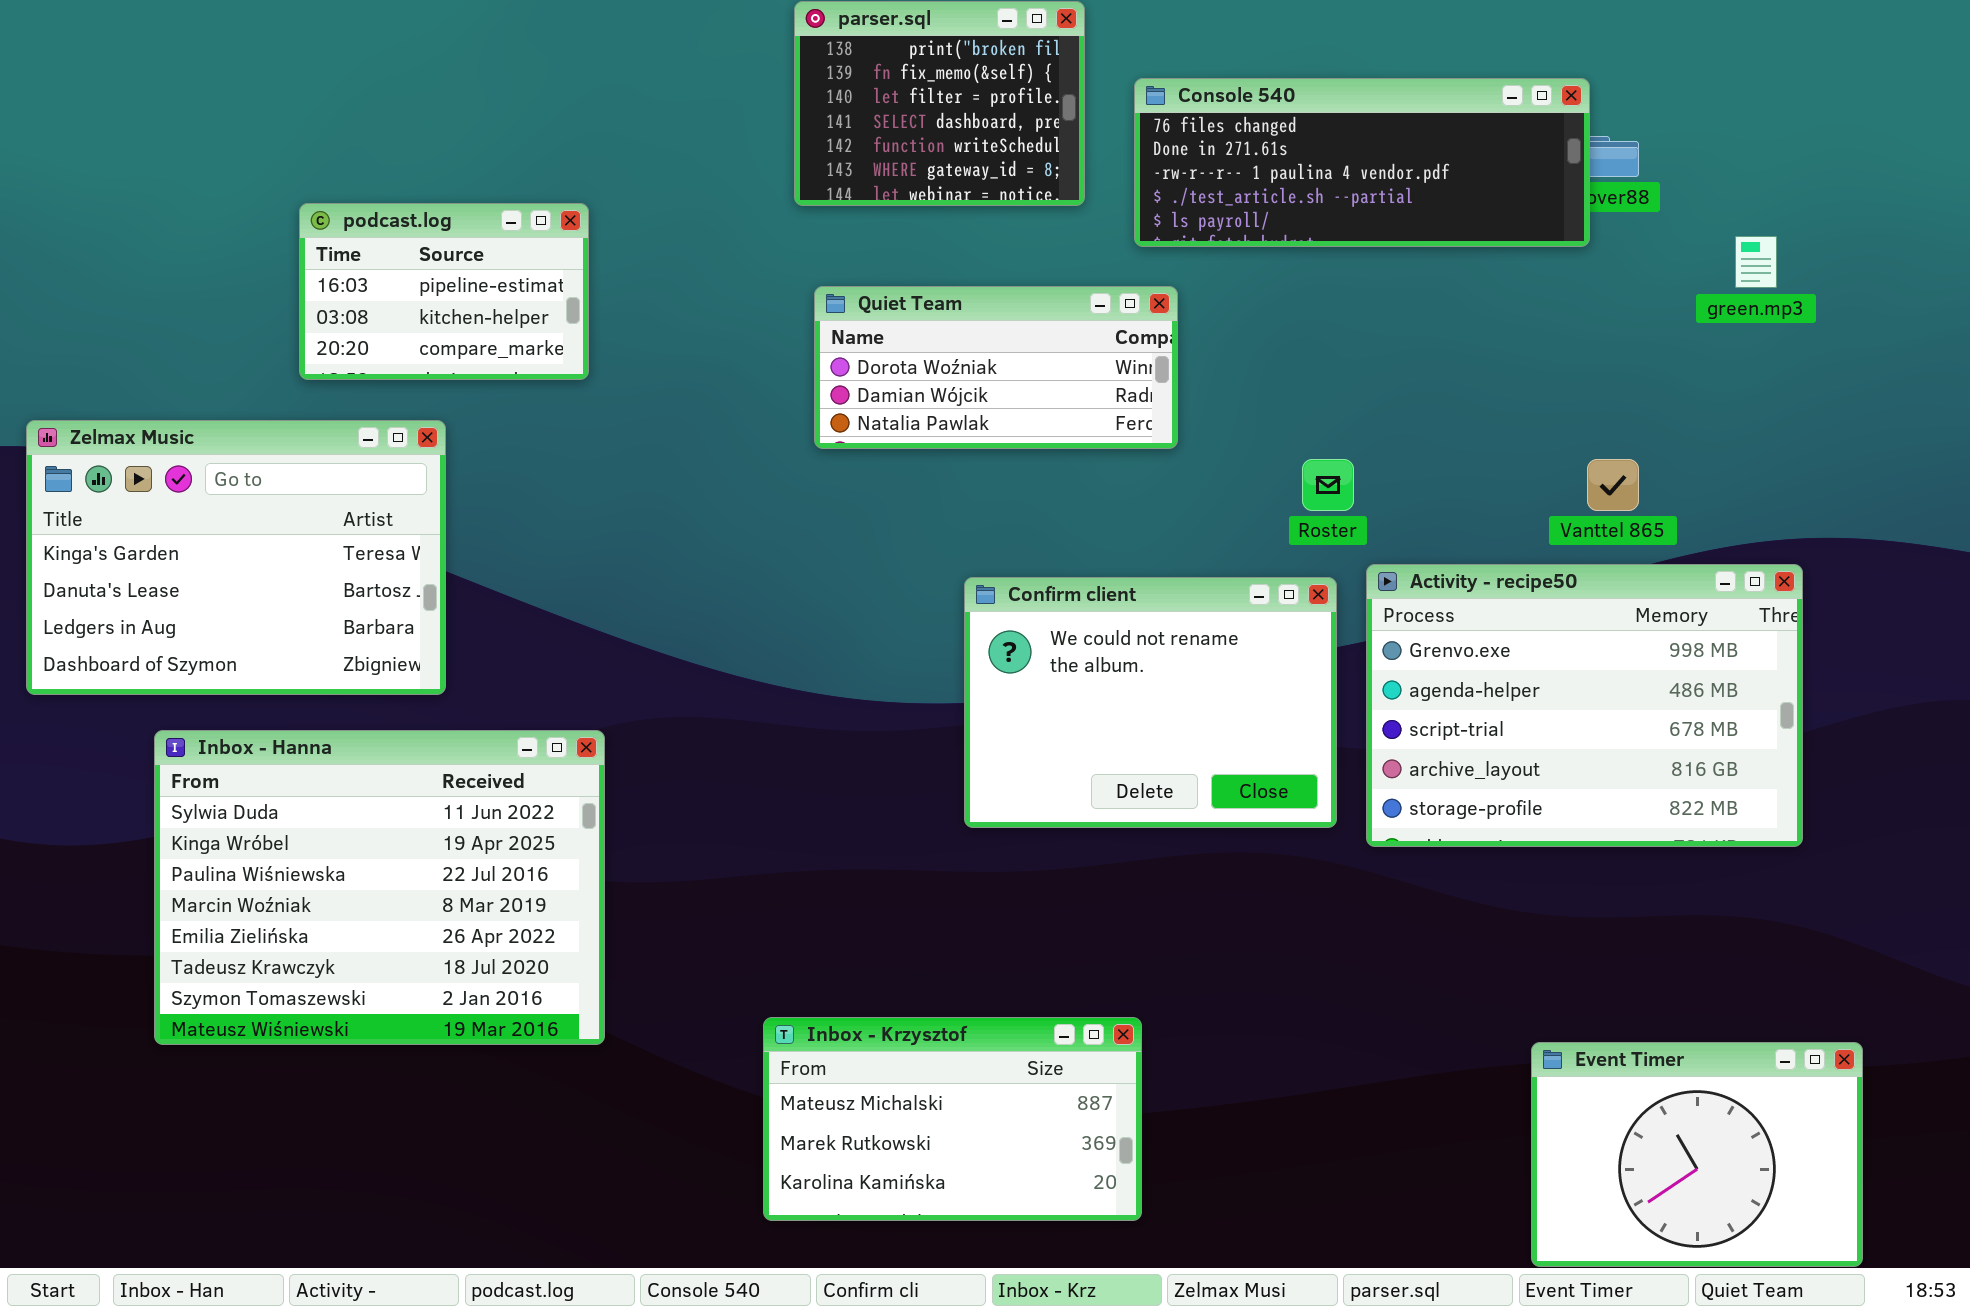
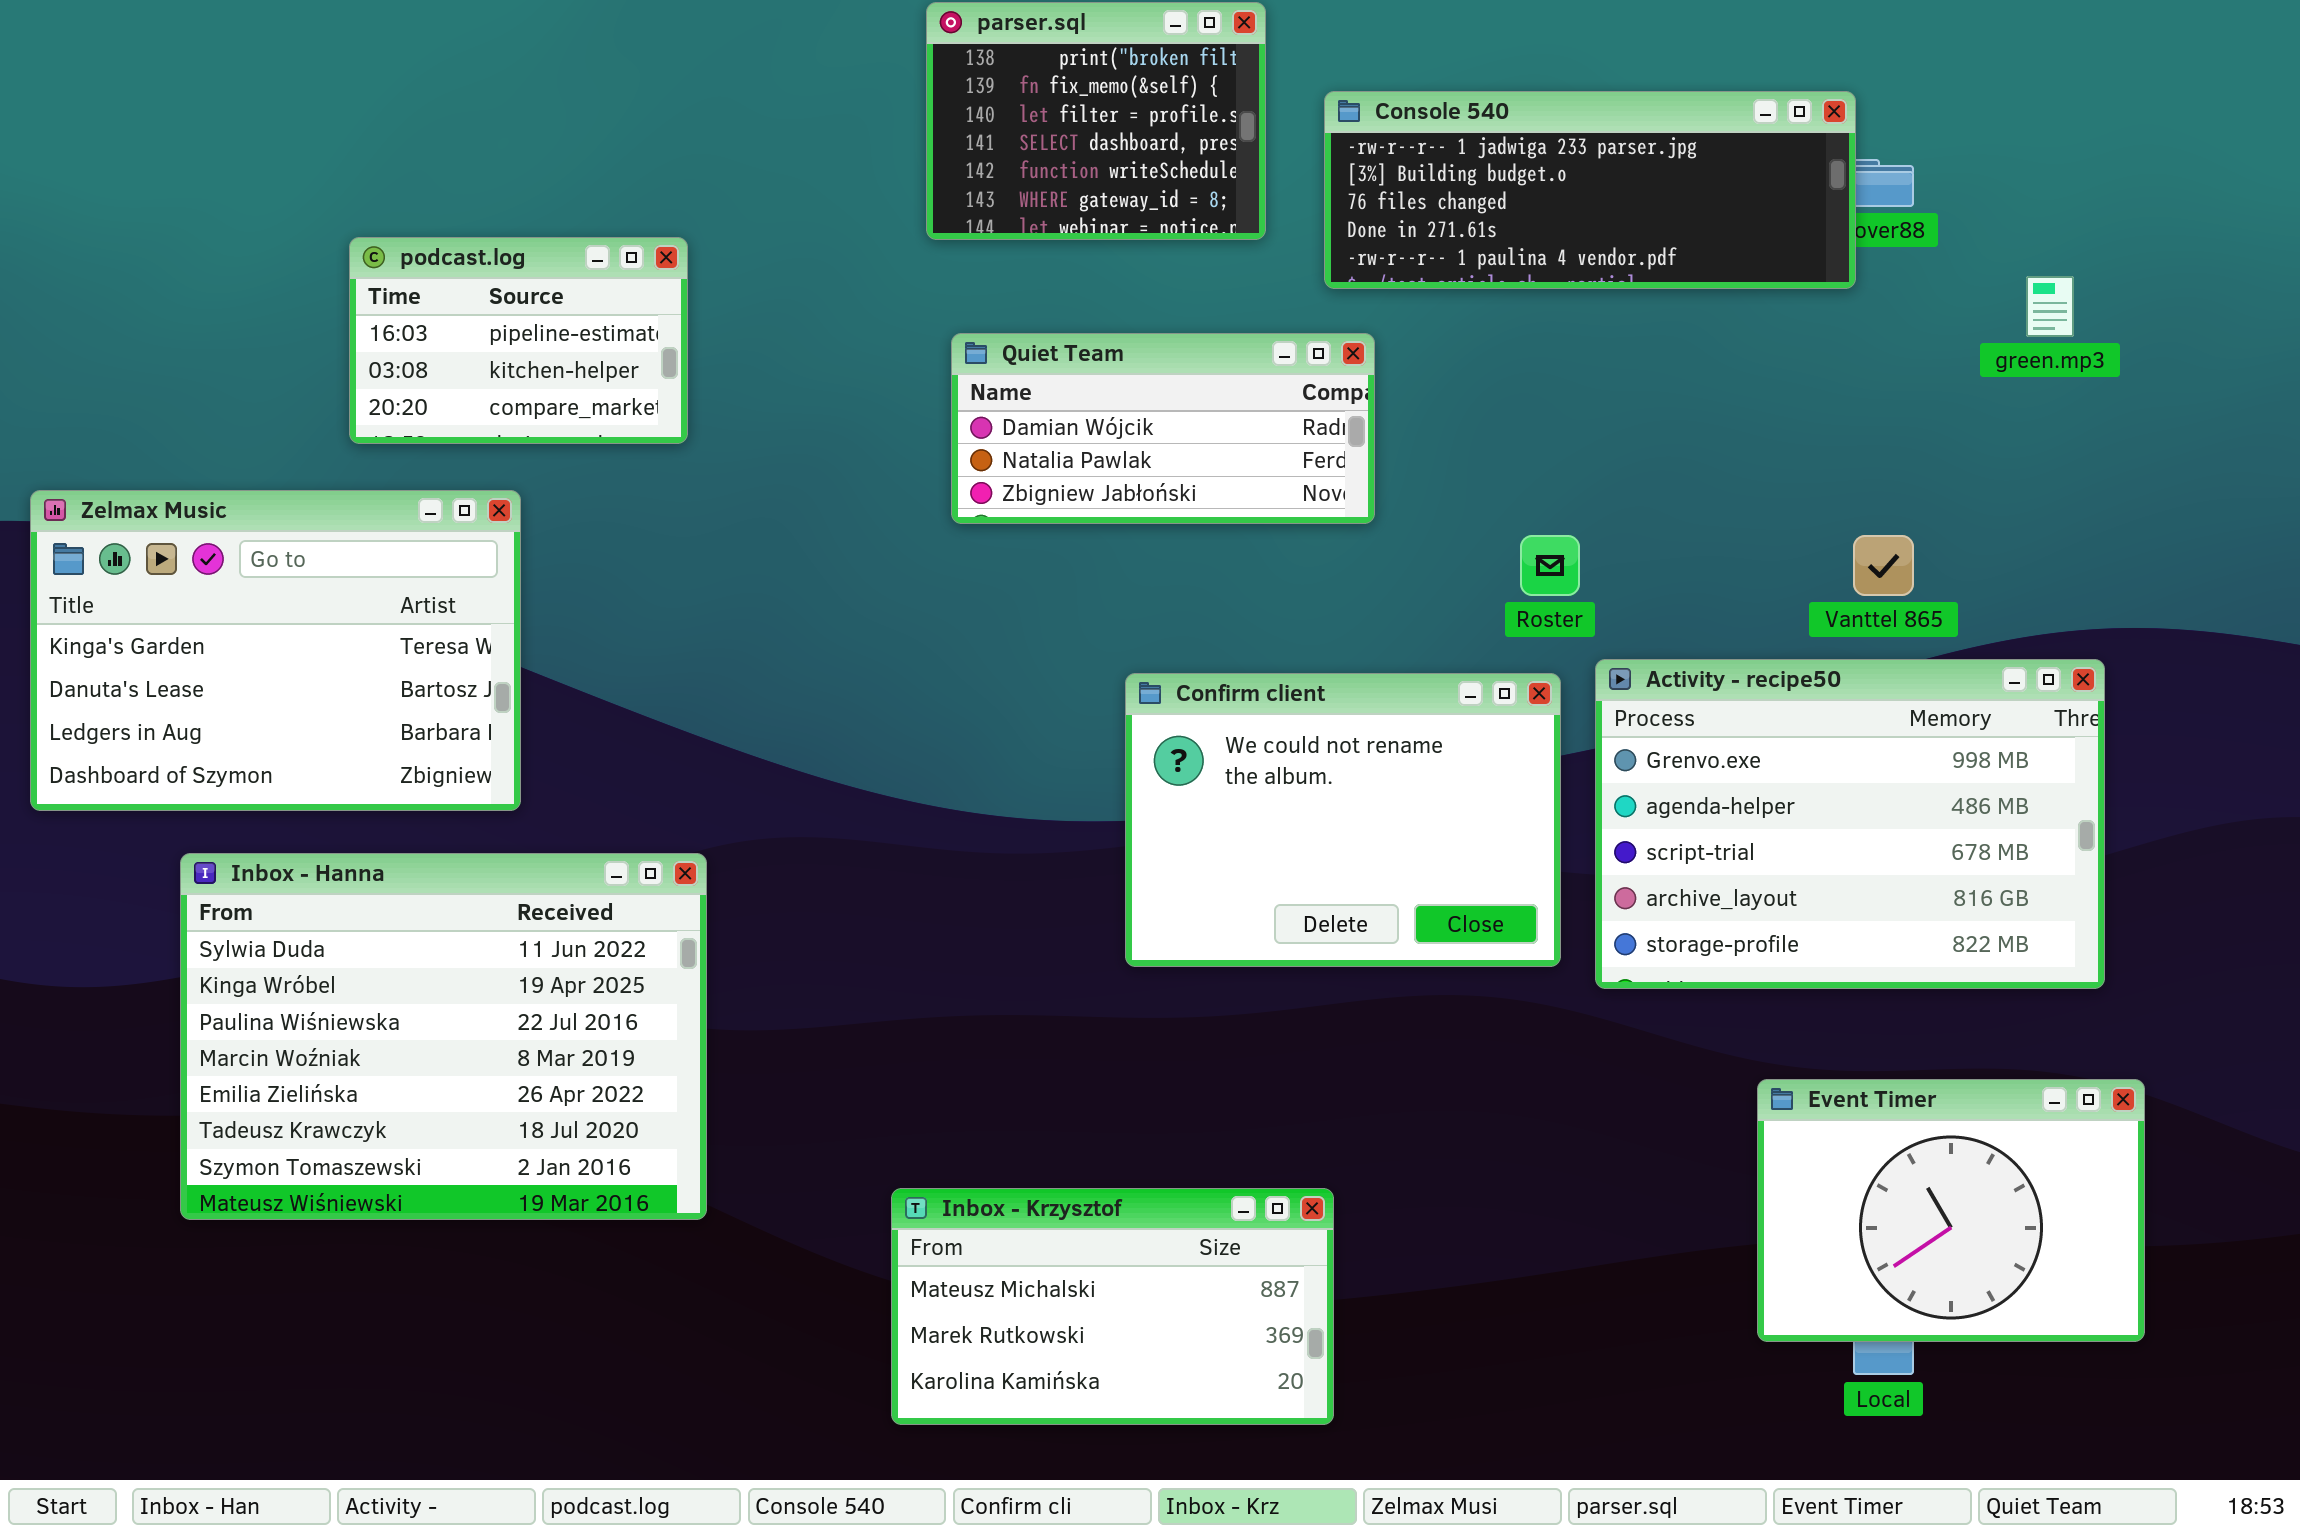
Console 540: [1134,78,1590,247] -> [1324,91,1856,289], scrolled up 2 rows
Quiet Team: [814,286,1178,449] -> [951,333,1375,524], scrolled down 1 row
Event Timer: [1531,1042,1863,1267] -> [1757,1079,2145,1342], moved

